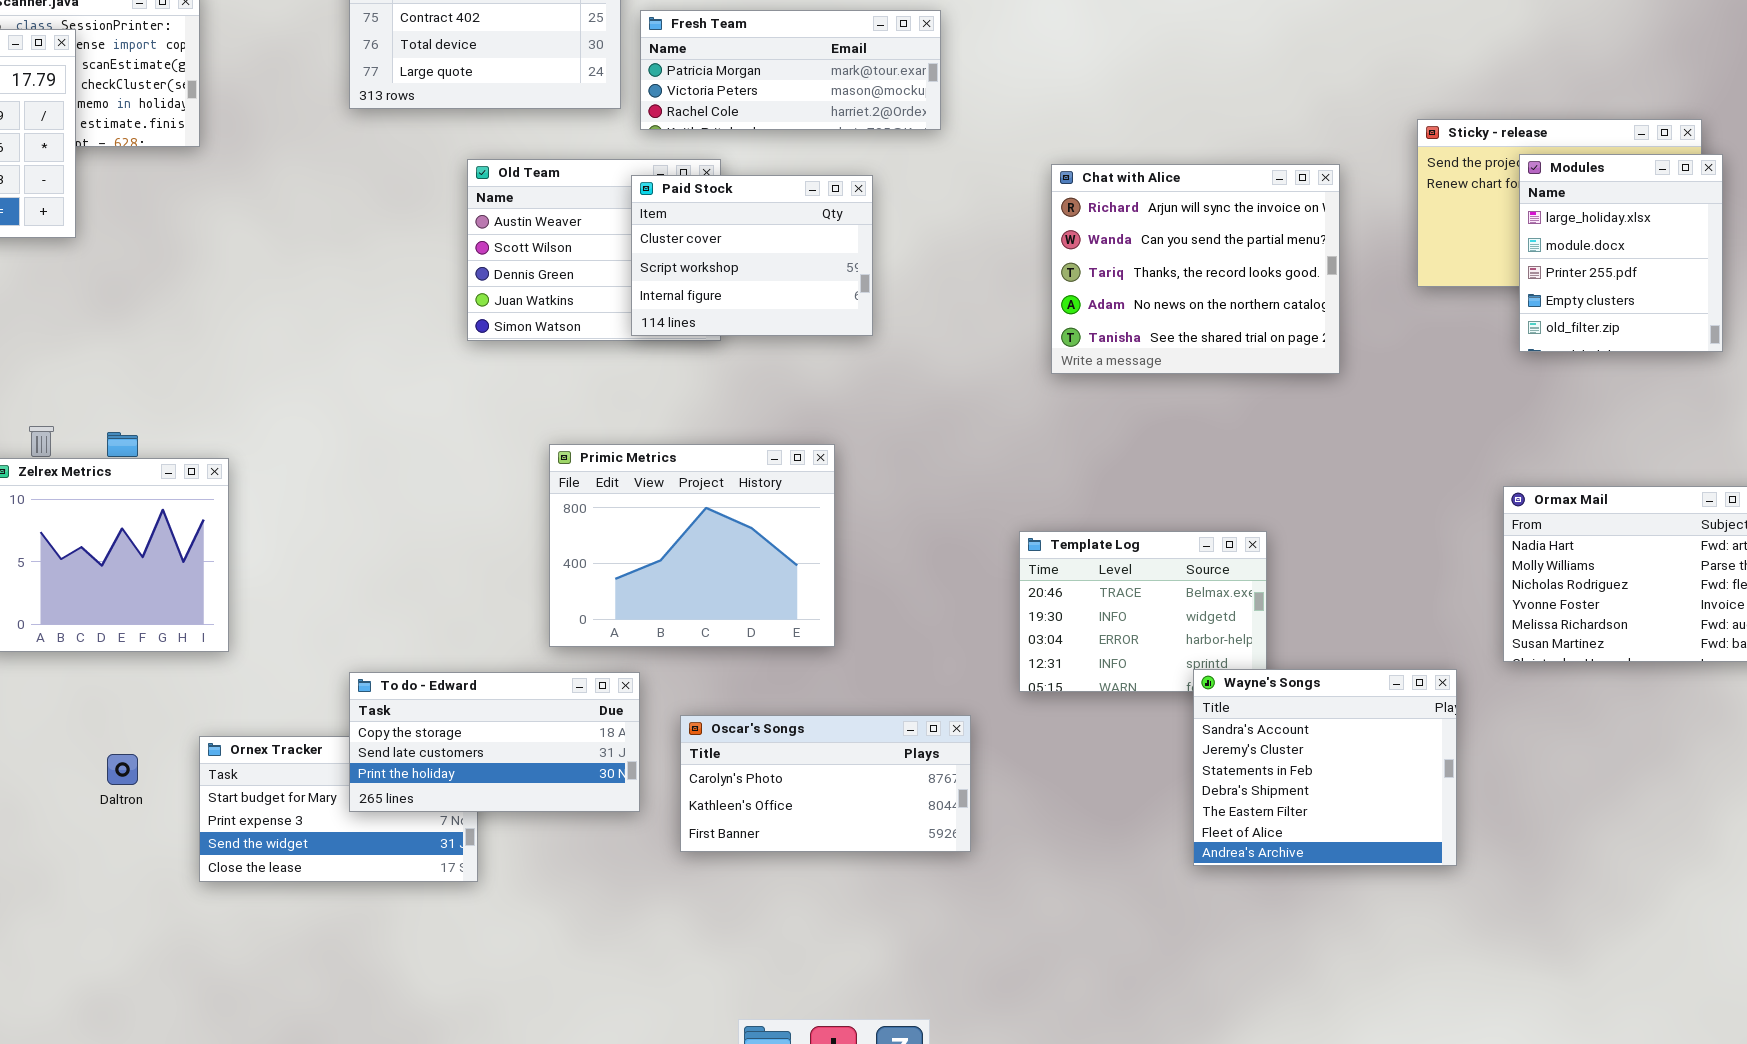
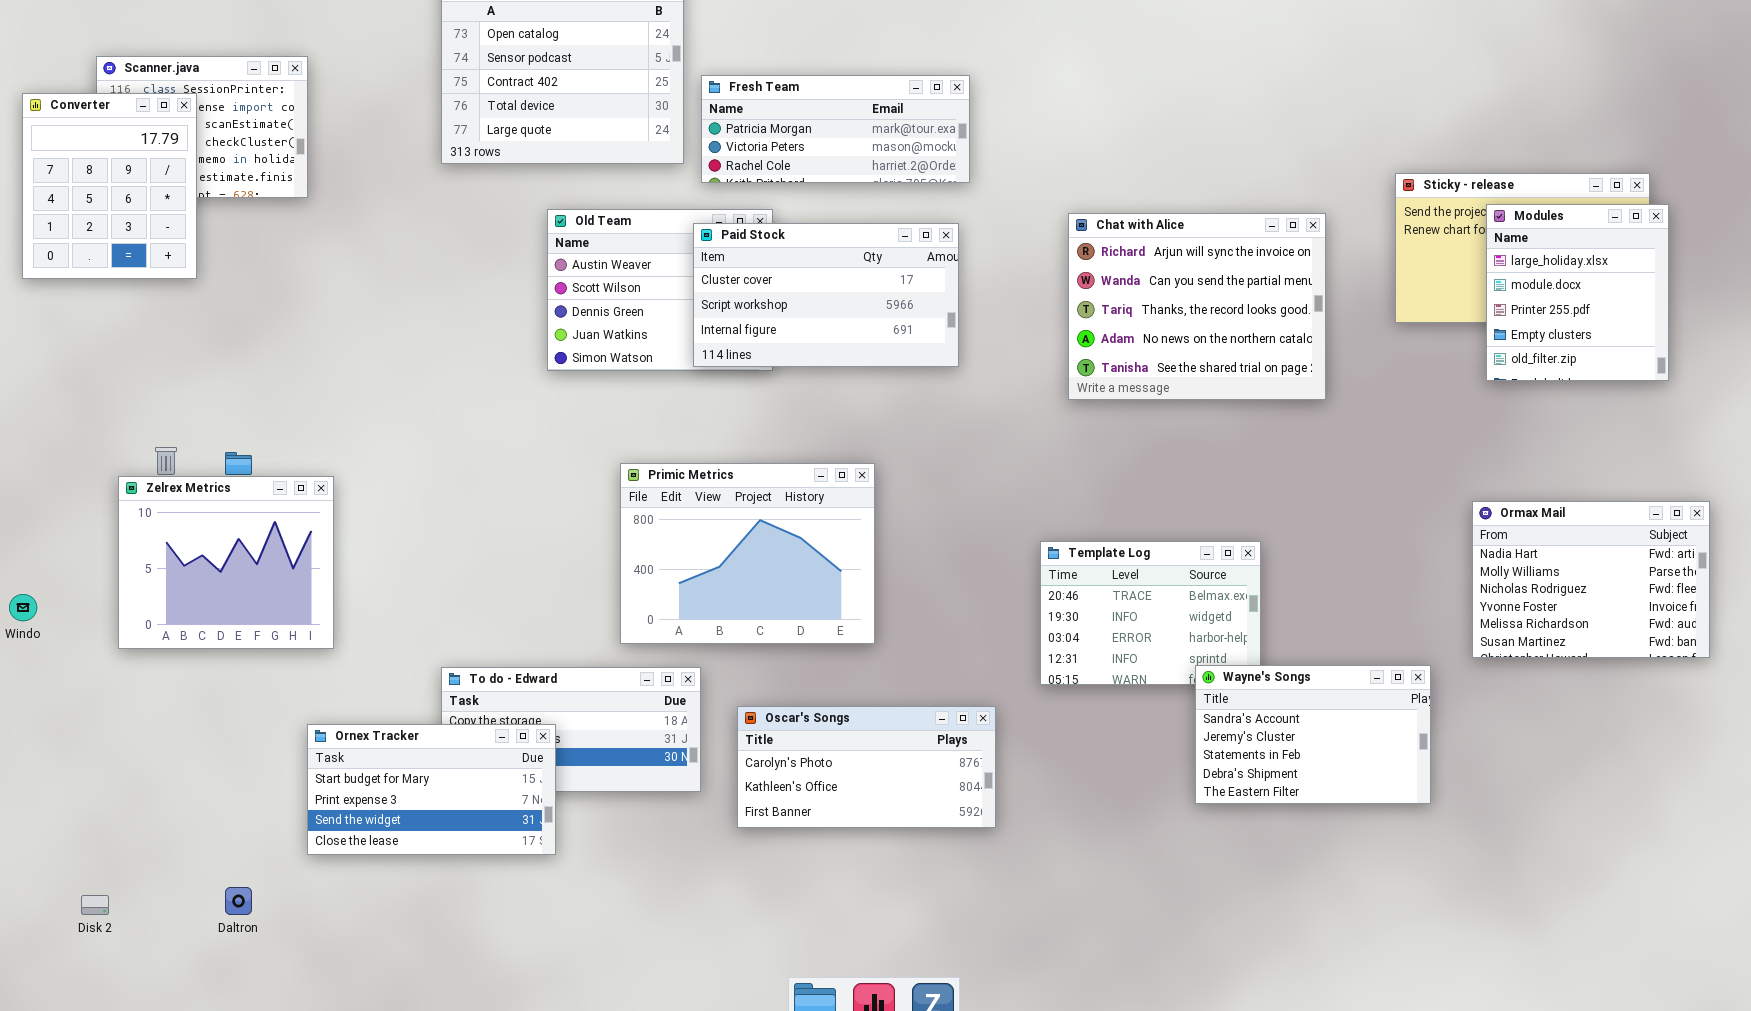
Paid Stock: [631,175,873,336] -> [693,223,959,367], resized
Wayne's Songs: [1193,669,1457,866] -> [1195,665,1431,804], resized
Ornex Tracker: [199,736,478,882] -> [307,724,556,855], raised
Daltron: [107,754,138,785] -> [225,887,252,915], moved

